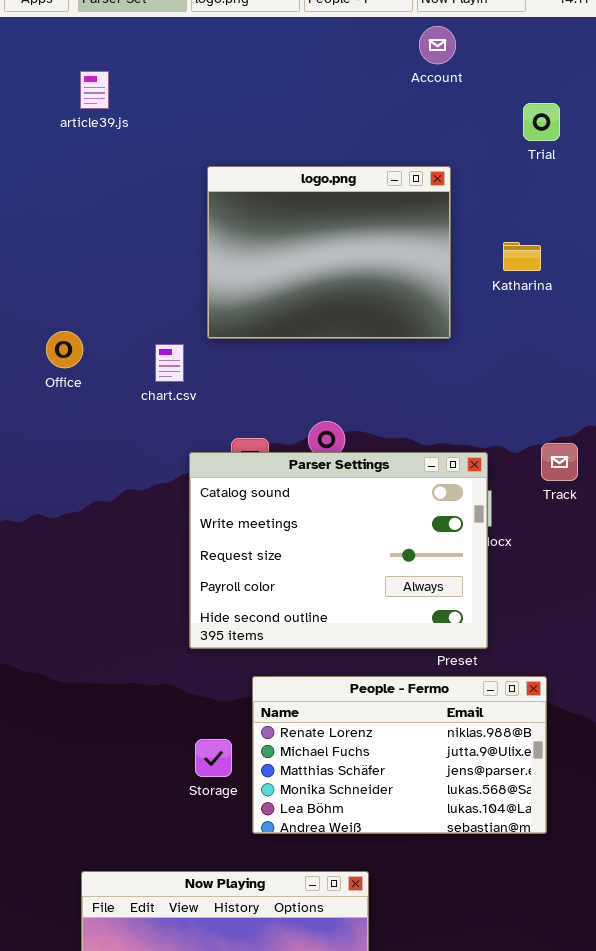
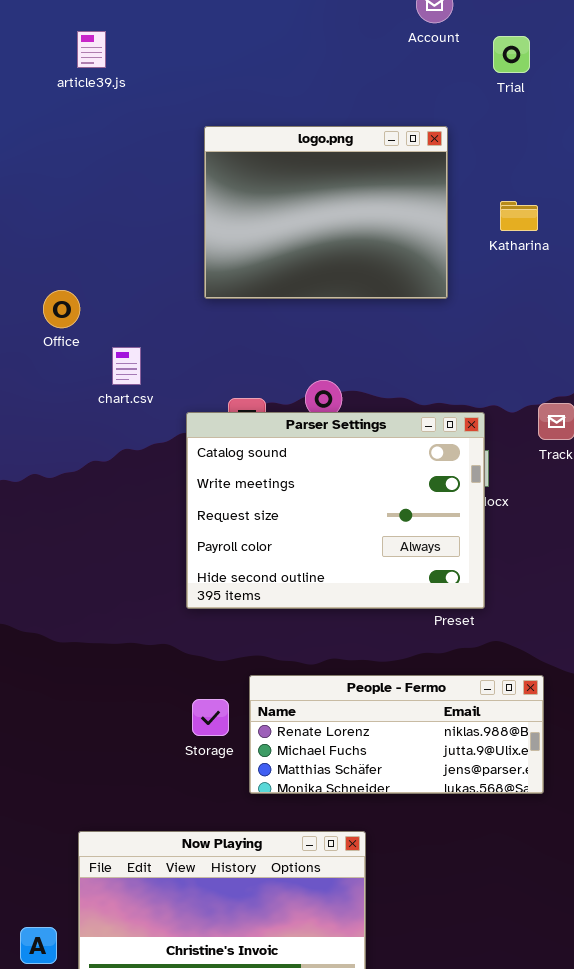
Trial: [523,103,560,141] -> [493,36,530,73], moved
chart.csv: [155,344,184,382] -> [112,347,141,385], moved
People - Fermo: [252,676,547,834] -> [249,675,544,794], resized

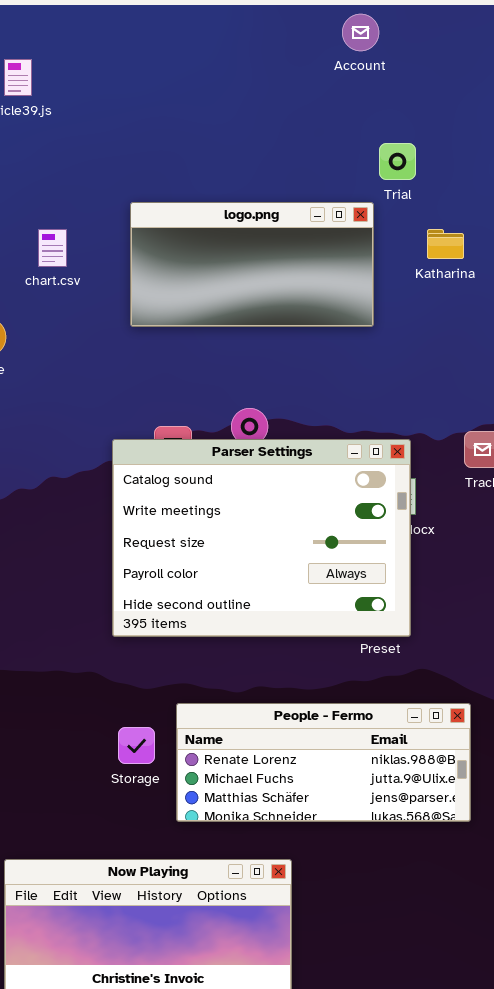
Trial: [493,36,530,73] -> [379,143,416,180], moved
logo.png: [204,126,448,299] -> [130,202,374,327], resized
chart.csv: [112,347,141,385] -> [38,229,67,267], moved

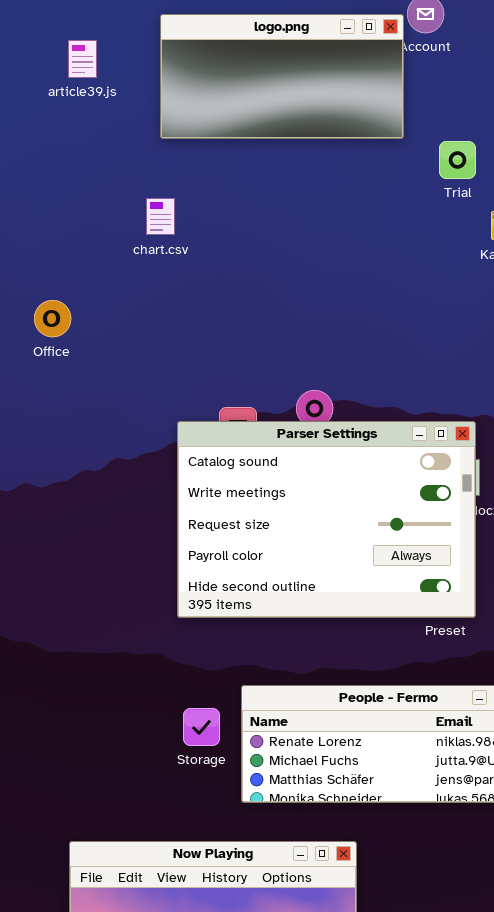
Trial: [379,143,416,180] -> [439,141,476,179], moved
logo.png: [130,202,374,327] -> [160,14,404,139], moved
chart.csv: [38,229,67,267] -> [146,198,175,235], moved

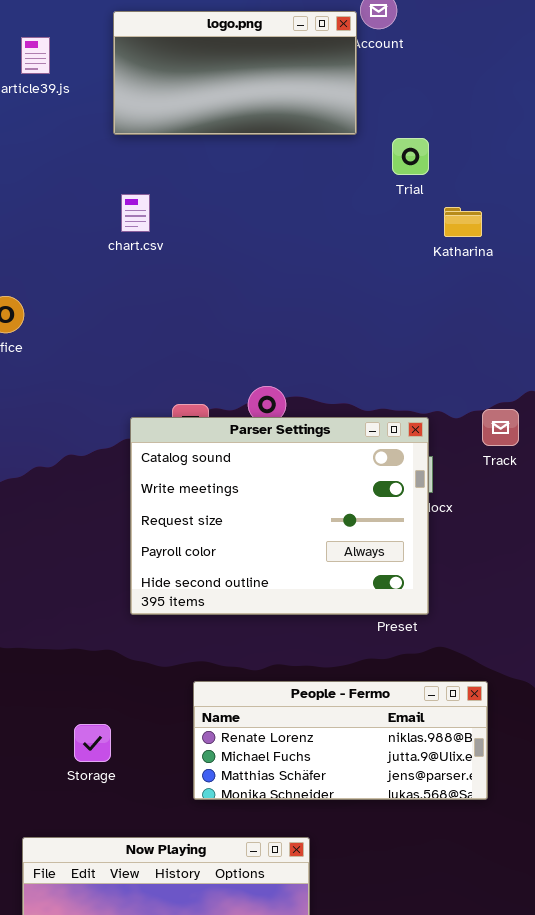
chart.csv: [146,198,175,235] -> [121,194,150,232], moved
Storage: [183,708,220,746] -> [74,724,111,762], moved

